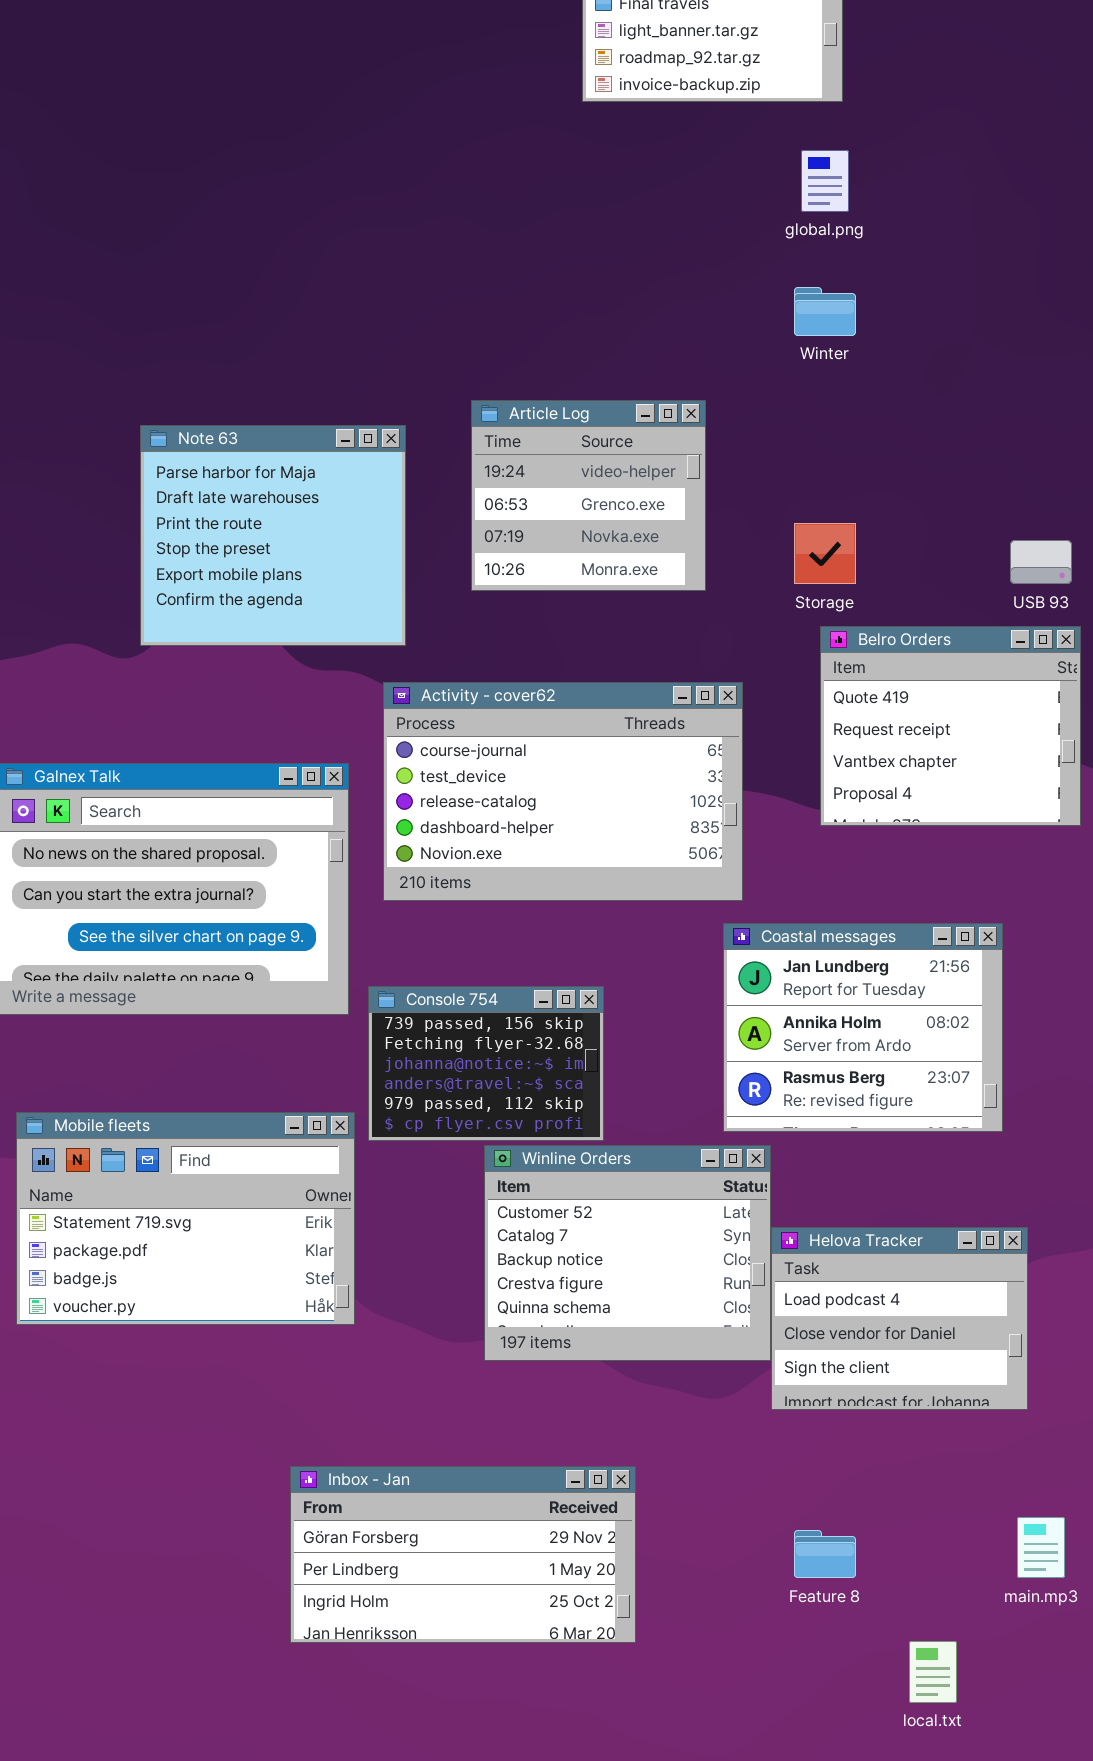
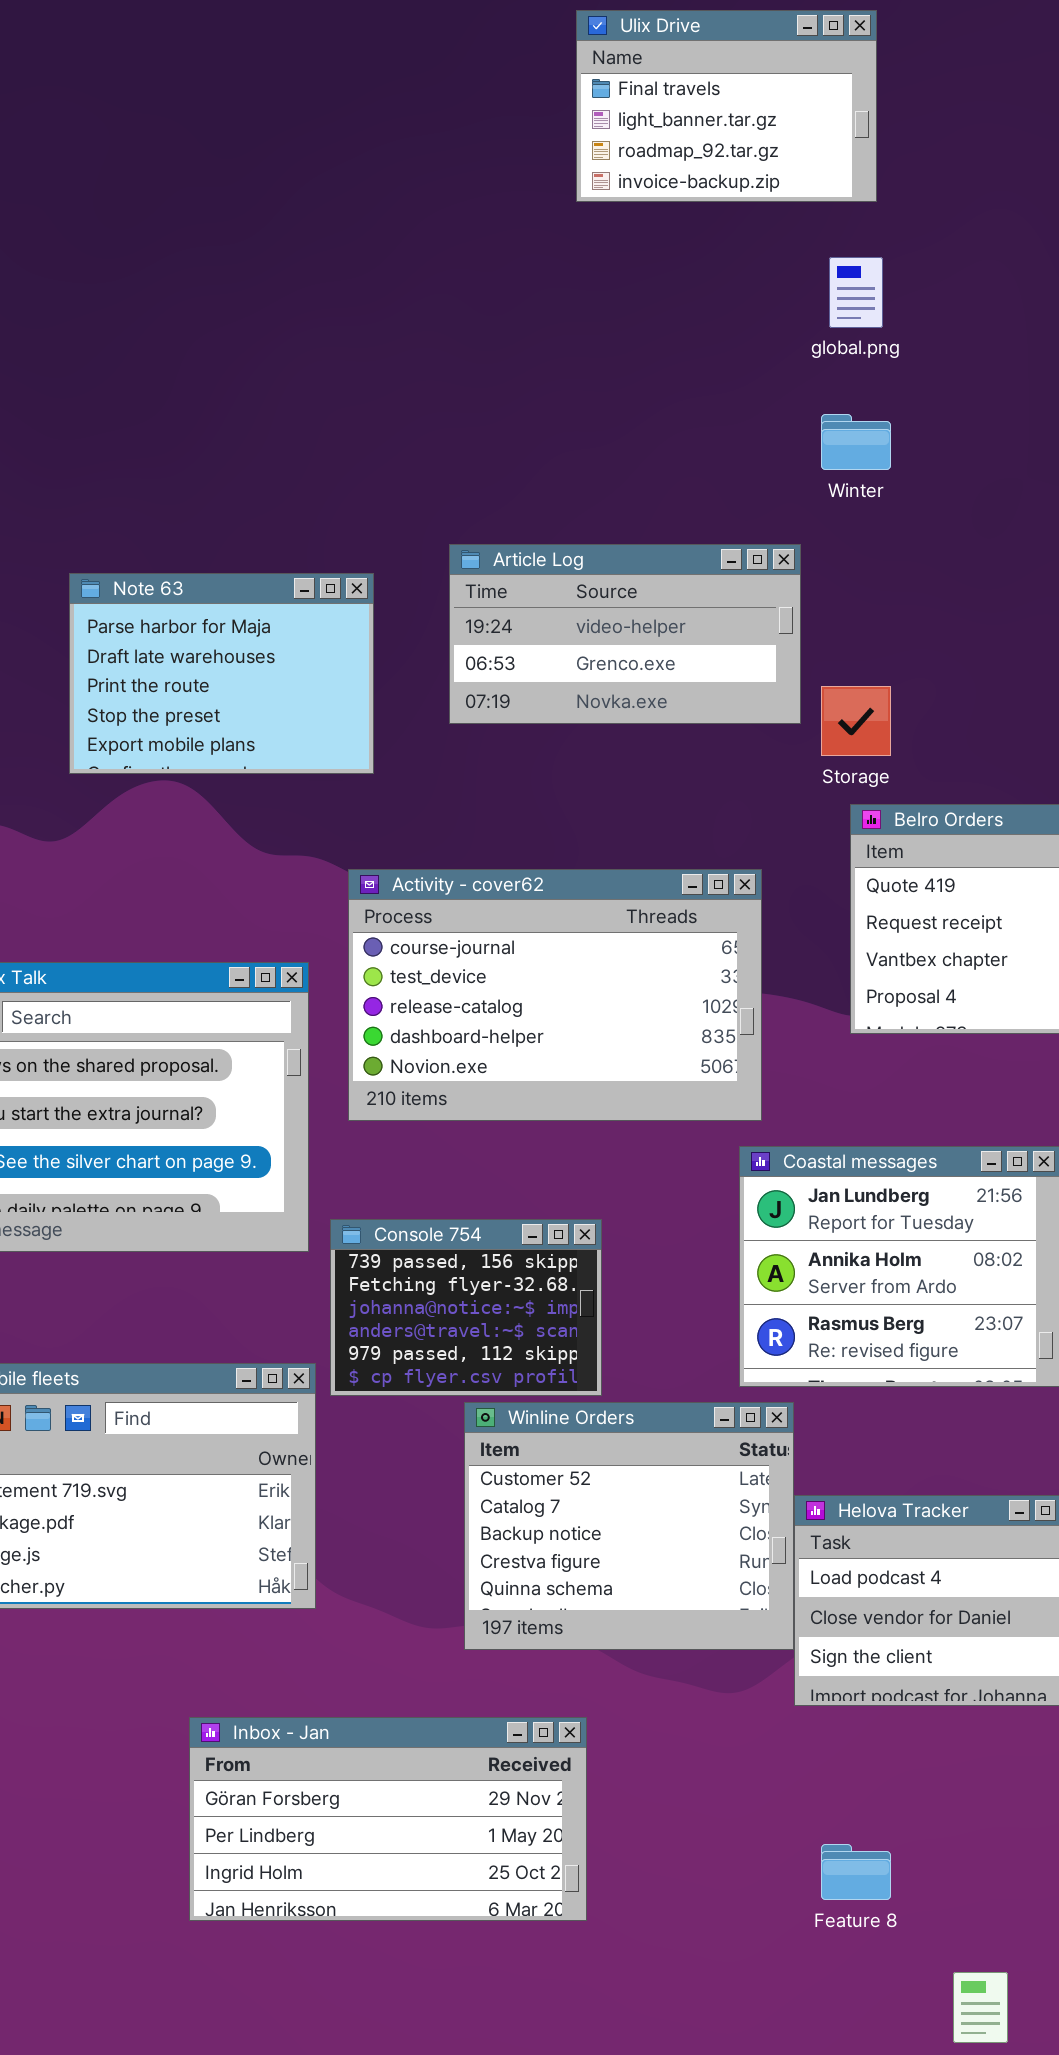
Article Log: [471,400,706,591] -> [449,544,801,724], resized
Note 63: [140,425,406,646] -> [69,573,374,774], resized
Inbox - Jan: [290,1466,636,1643] -> [189,1717,587,1921], moved

